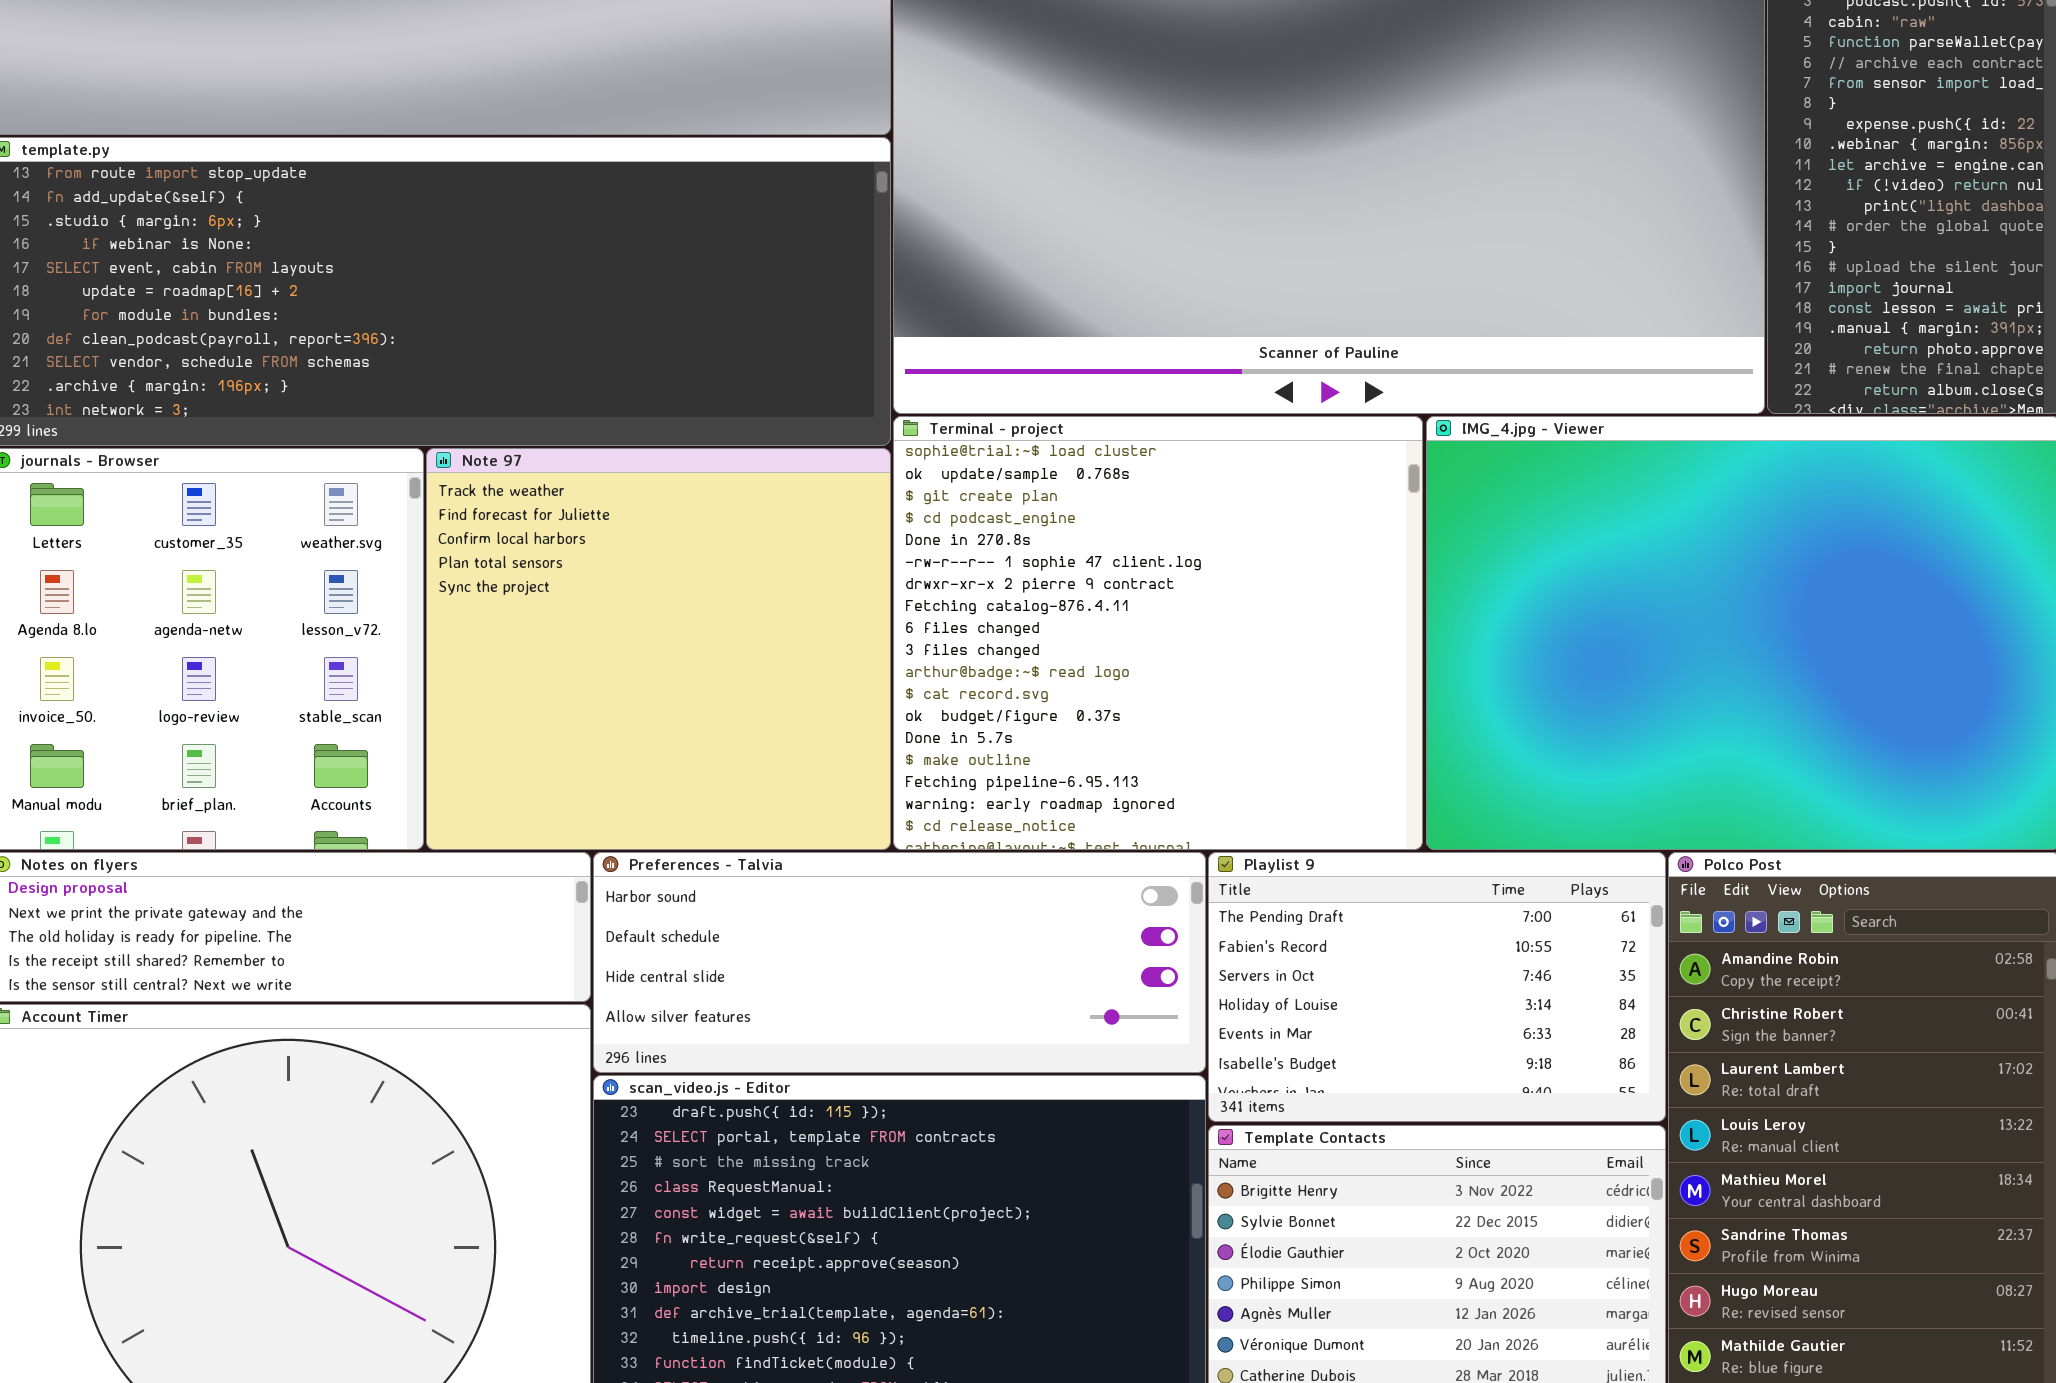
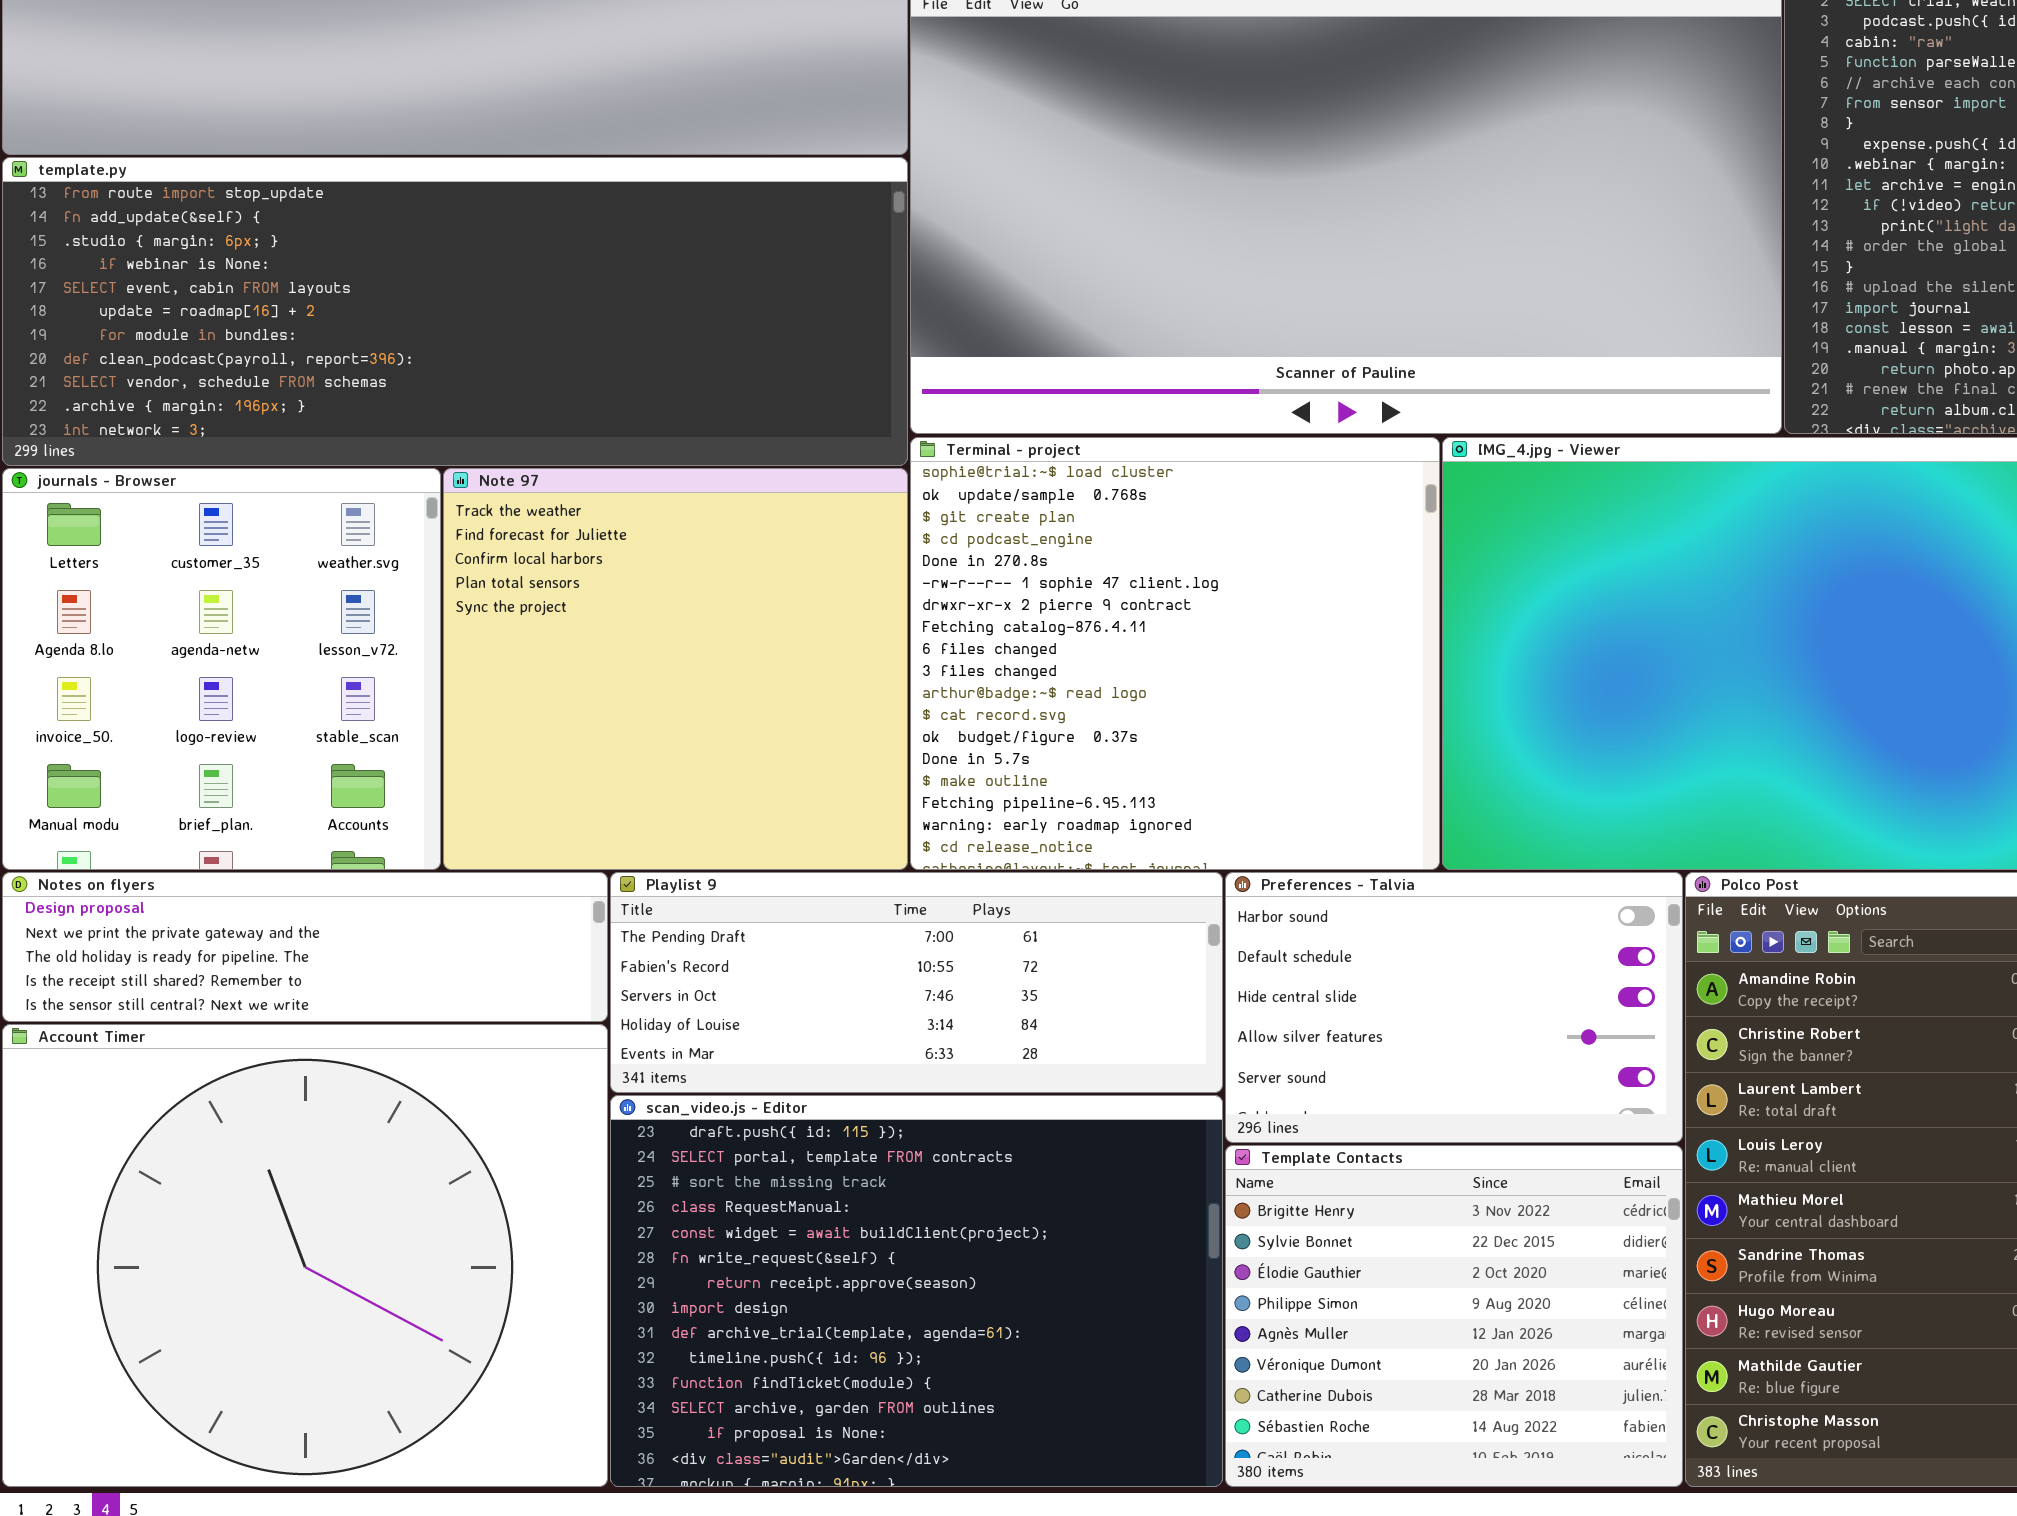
Preferences - Talvia: [593,852,1206,1073] -> [1225,872,1683,1143], moved, resized
Playlist 9: [1208,852,1666,1122] -> [610,872,1223,1093], moved, resized

